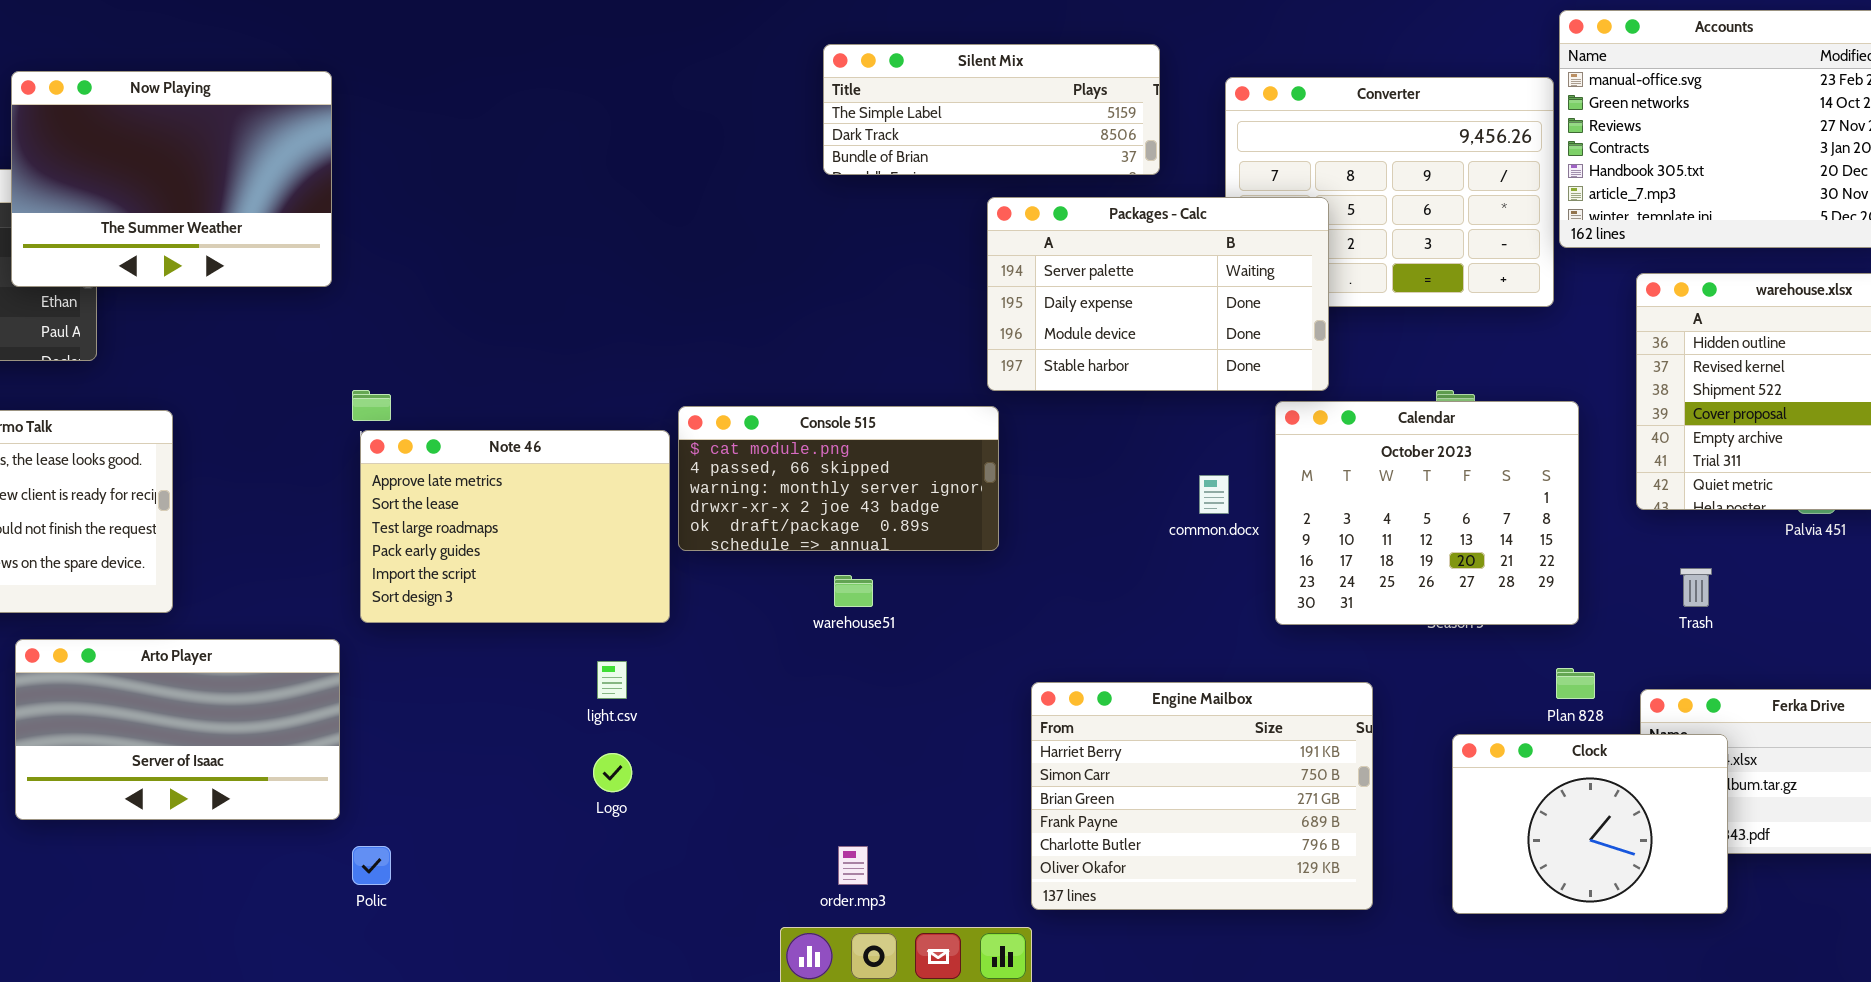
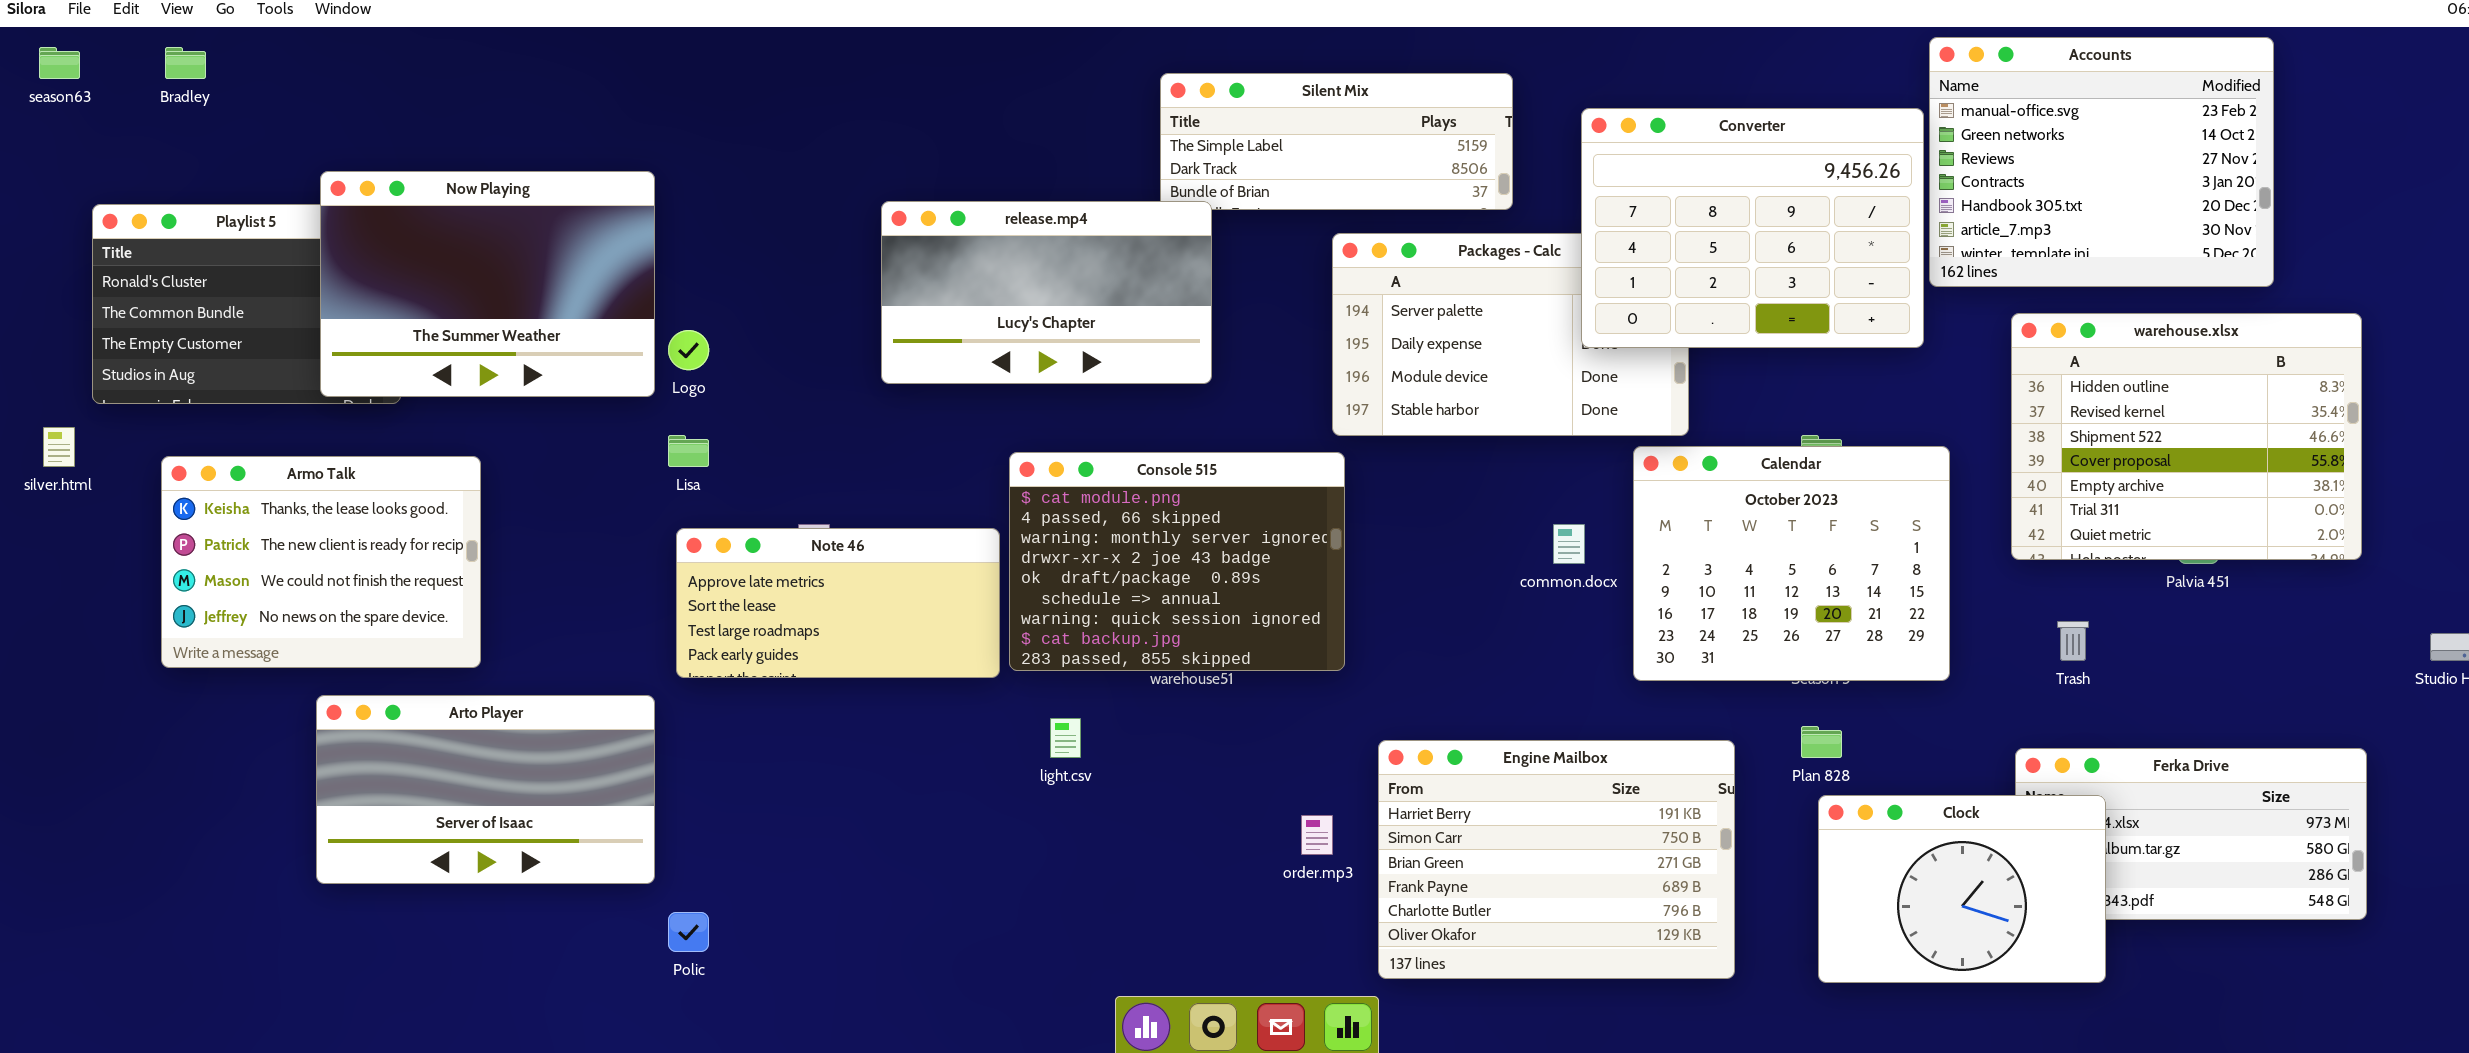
Now Playing: [11,71,332,287] -> [320,171,655,397], moved
Converter: [1225,77,1554,307] -> [1581,108,1924,348], raised
release.mp4: none -> [881,201,1212,384], opened
Console 515: [678,406,999,551] -> [1009,452,1345,671], resized
Note 46: [360,430,670,623] -> [676,528,1000,678], resized
light.csv: [597,661,627,699] -> [1050,718,1081,758], moved
Plan 828: [1556,668,1595,699] -> [1801,726,1842,758], moved
Logo: [593,753,632,792] -> [668,330,709,370], moved
order.mp3: [838,846,868,885] -> [1301,815,1333,855], moved

